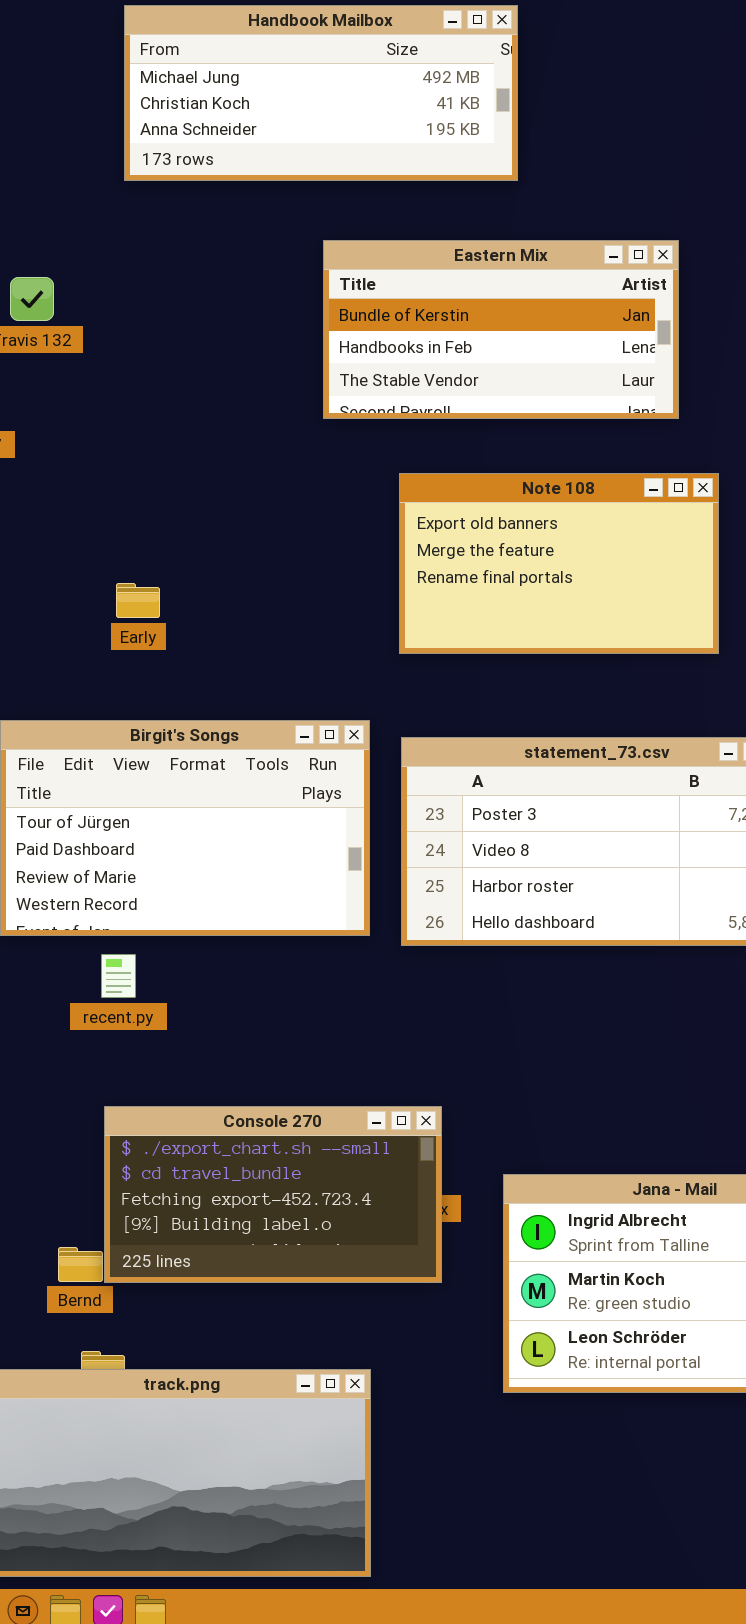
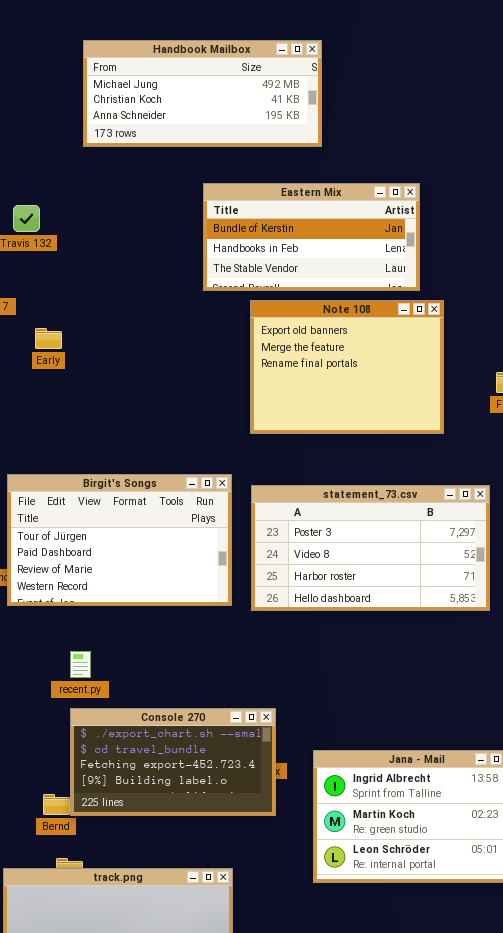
Note 108: [399,473,719,654] -> [250,300,444,434], resized
Early: [116,583,160,618] -> [35,328,62,349], moved
recent.py: [101,954,136,998] -> [70,651,91,678], moved

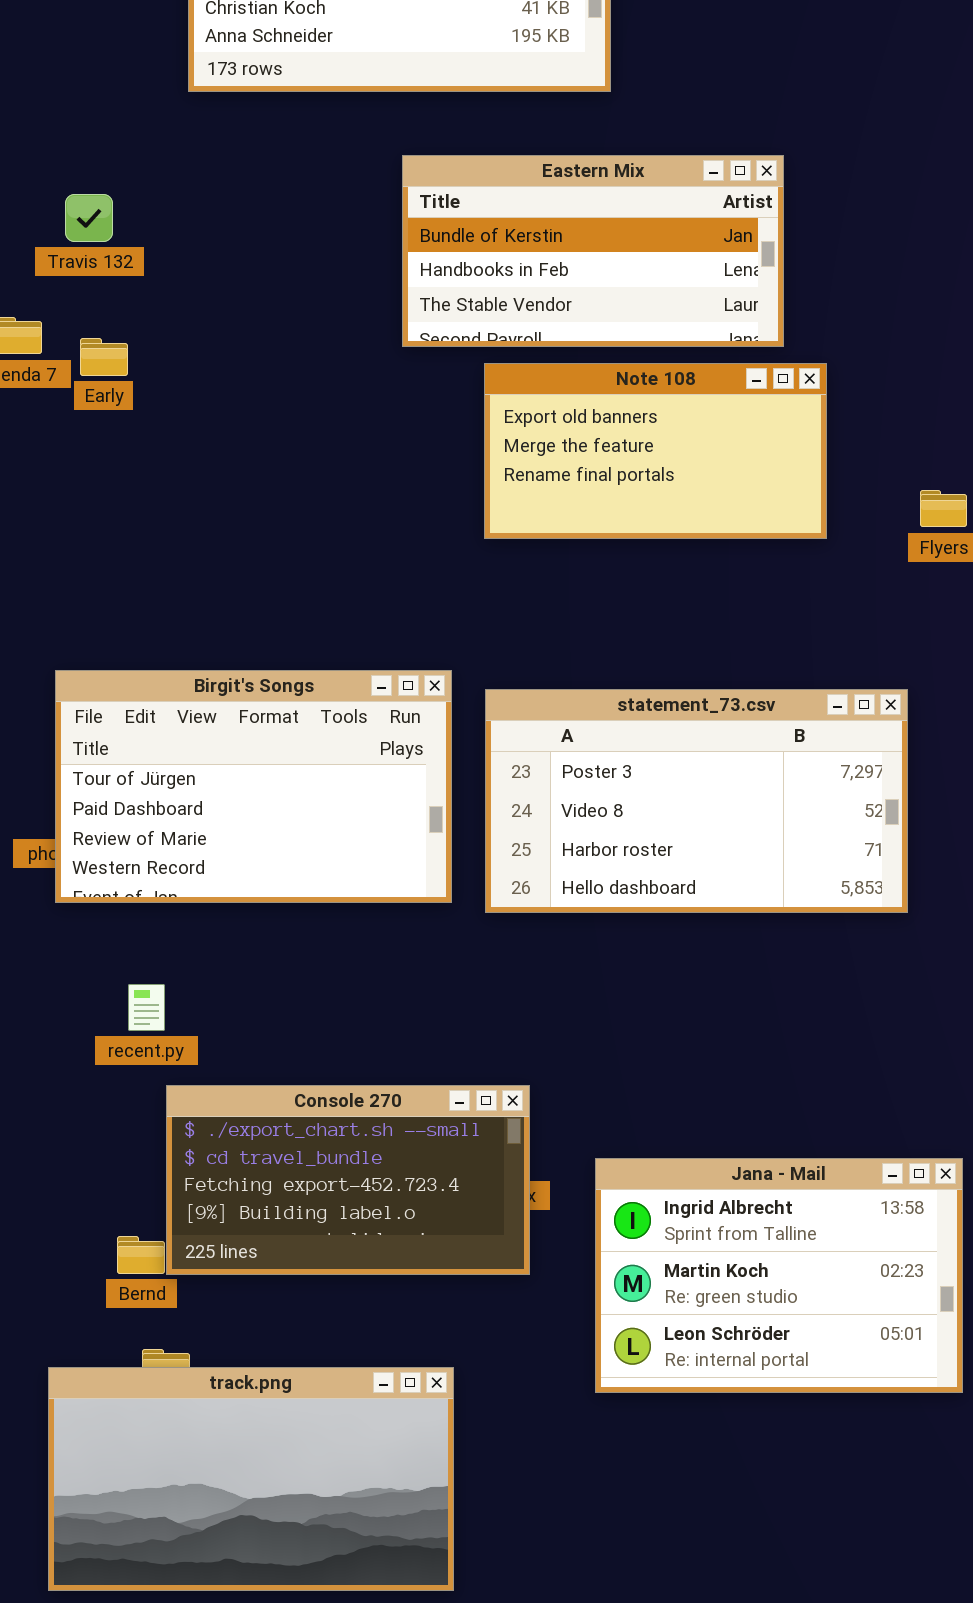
Note 108: [250,300,444,434] -> [484,363,827,539], resized
Early: [35,328,62,349] -> [80,338,128,376], moved
recent.py: [70,651,91,678] -> [128,984,165,1031], moved

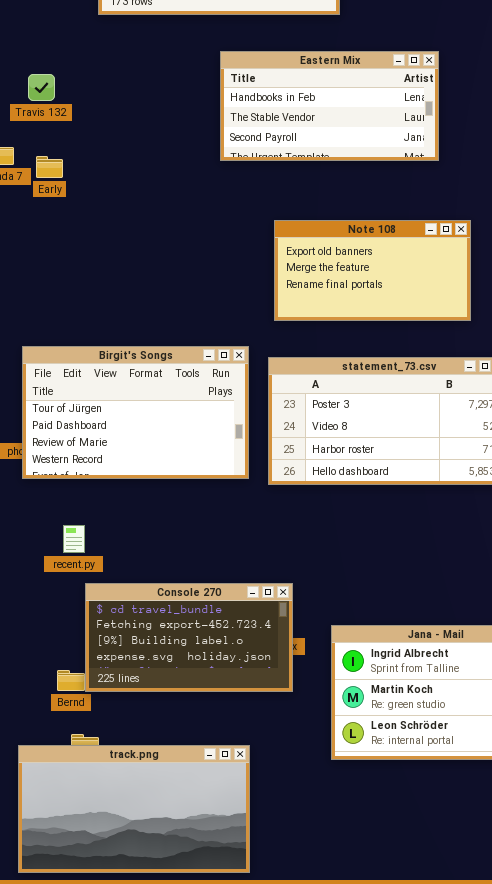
Eastern Mix: [402,155,784,347] -> [220,51,439,161], scrolled down 1 row
Note 108: [484,363,827,539] -> [274,220,471,321], moved
Console 270: [166,1085,530,1275] -> [85,583,293,692], scrolled down 1 row

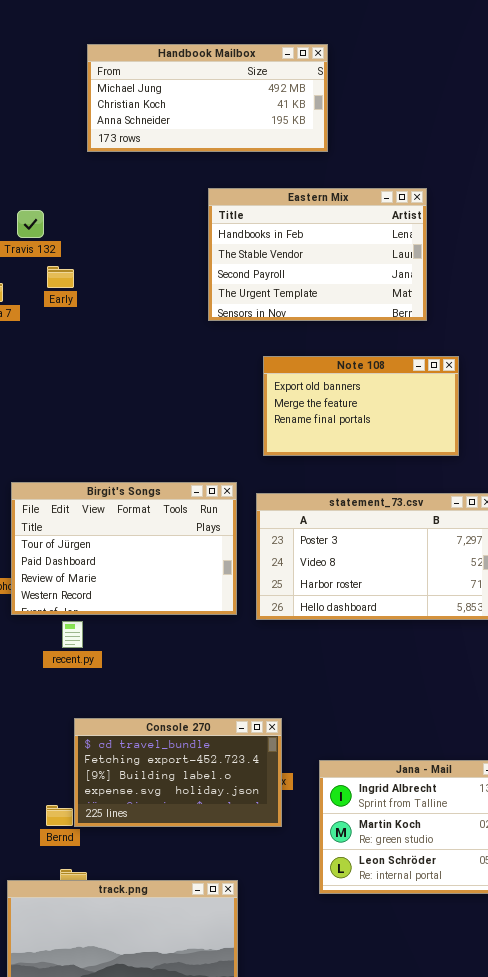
Eastern Mix: [220,51,439,161] -> [208,188,427,321], resized
Early: [36,156,63,178] -> [47,266,74,288], moved
recent.py: [63,525,85,553] -> [62,621,83,648], moved

